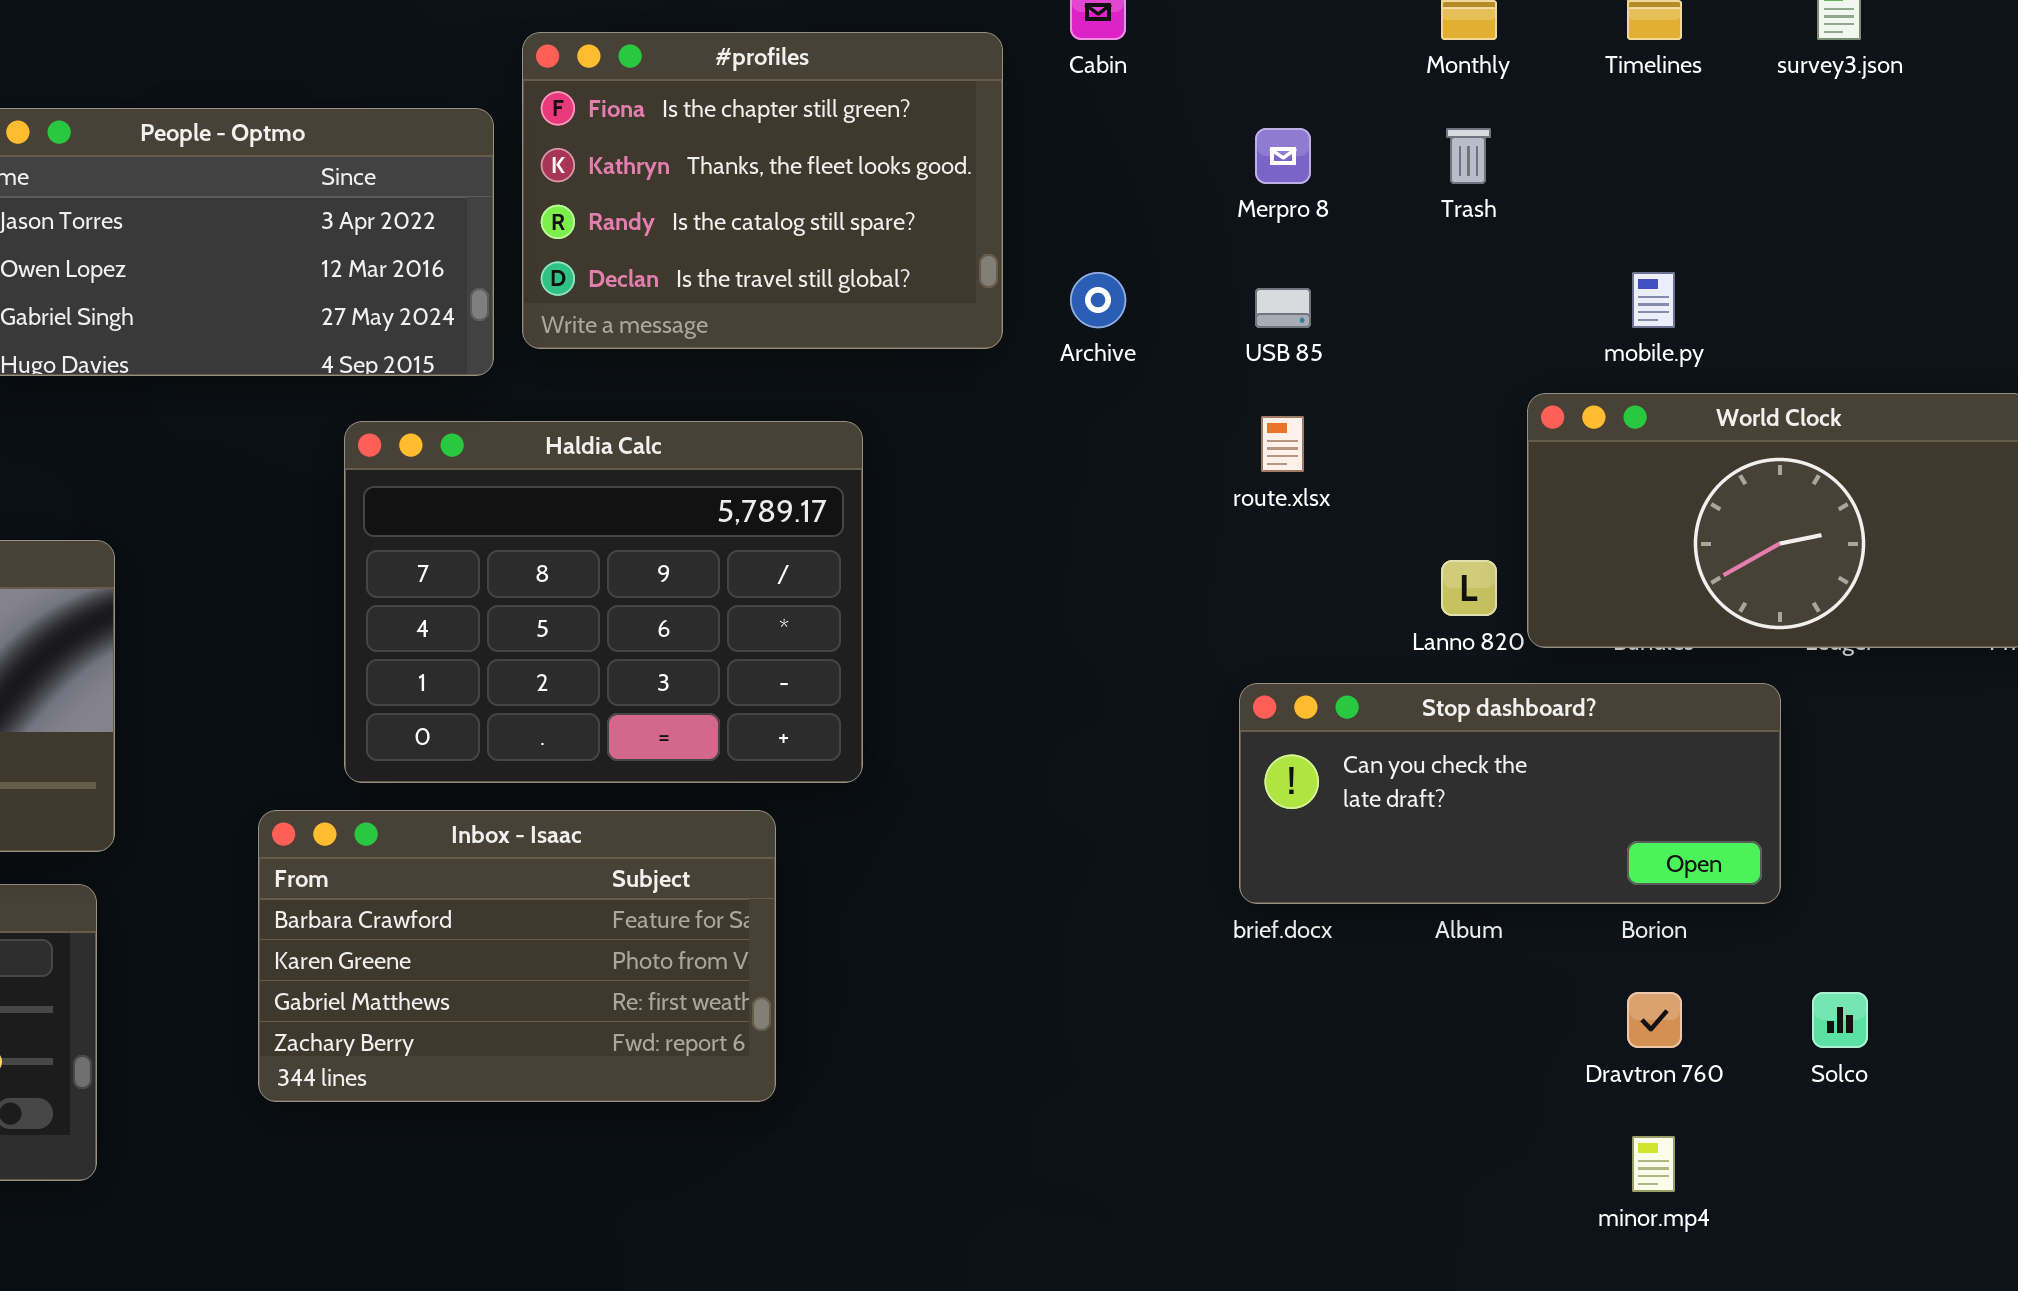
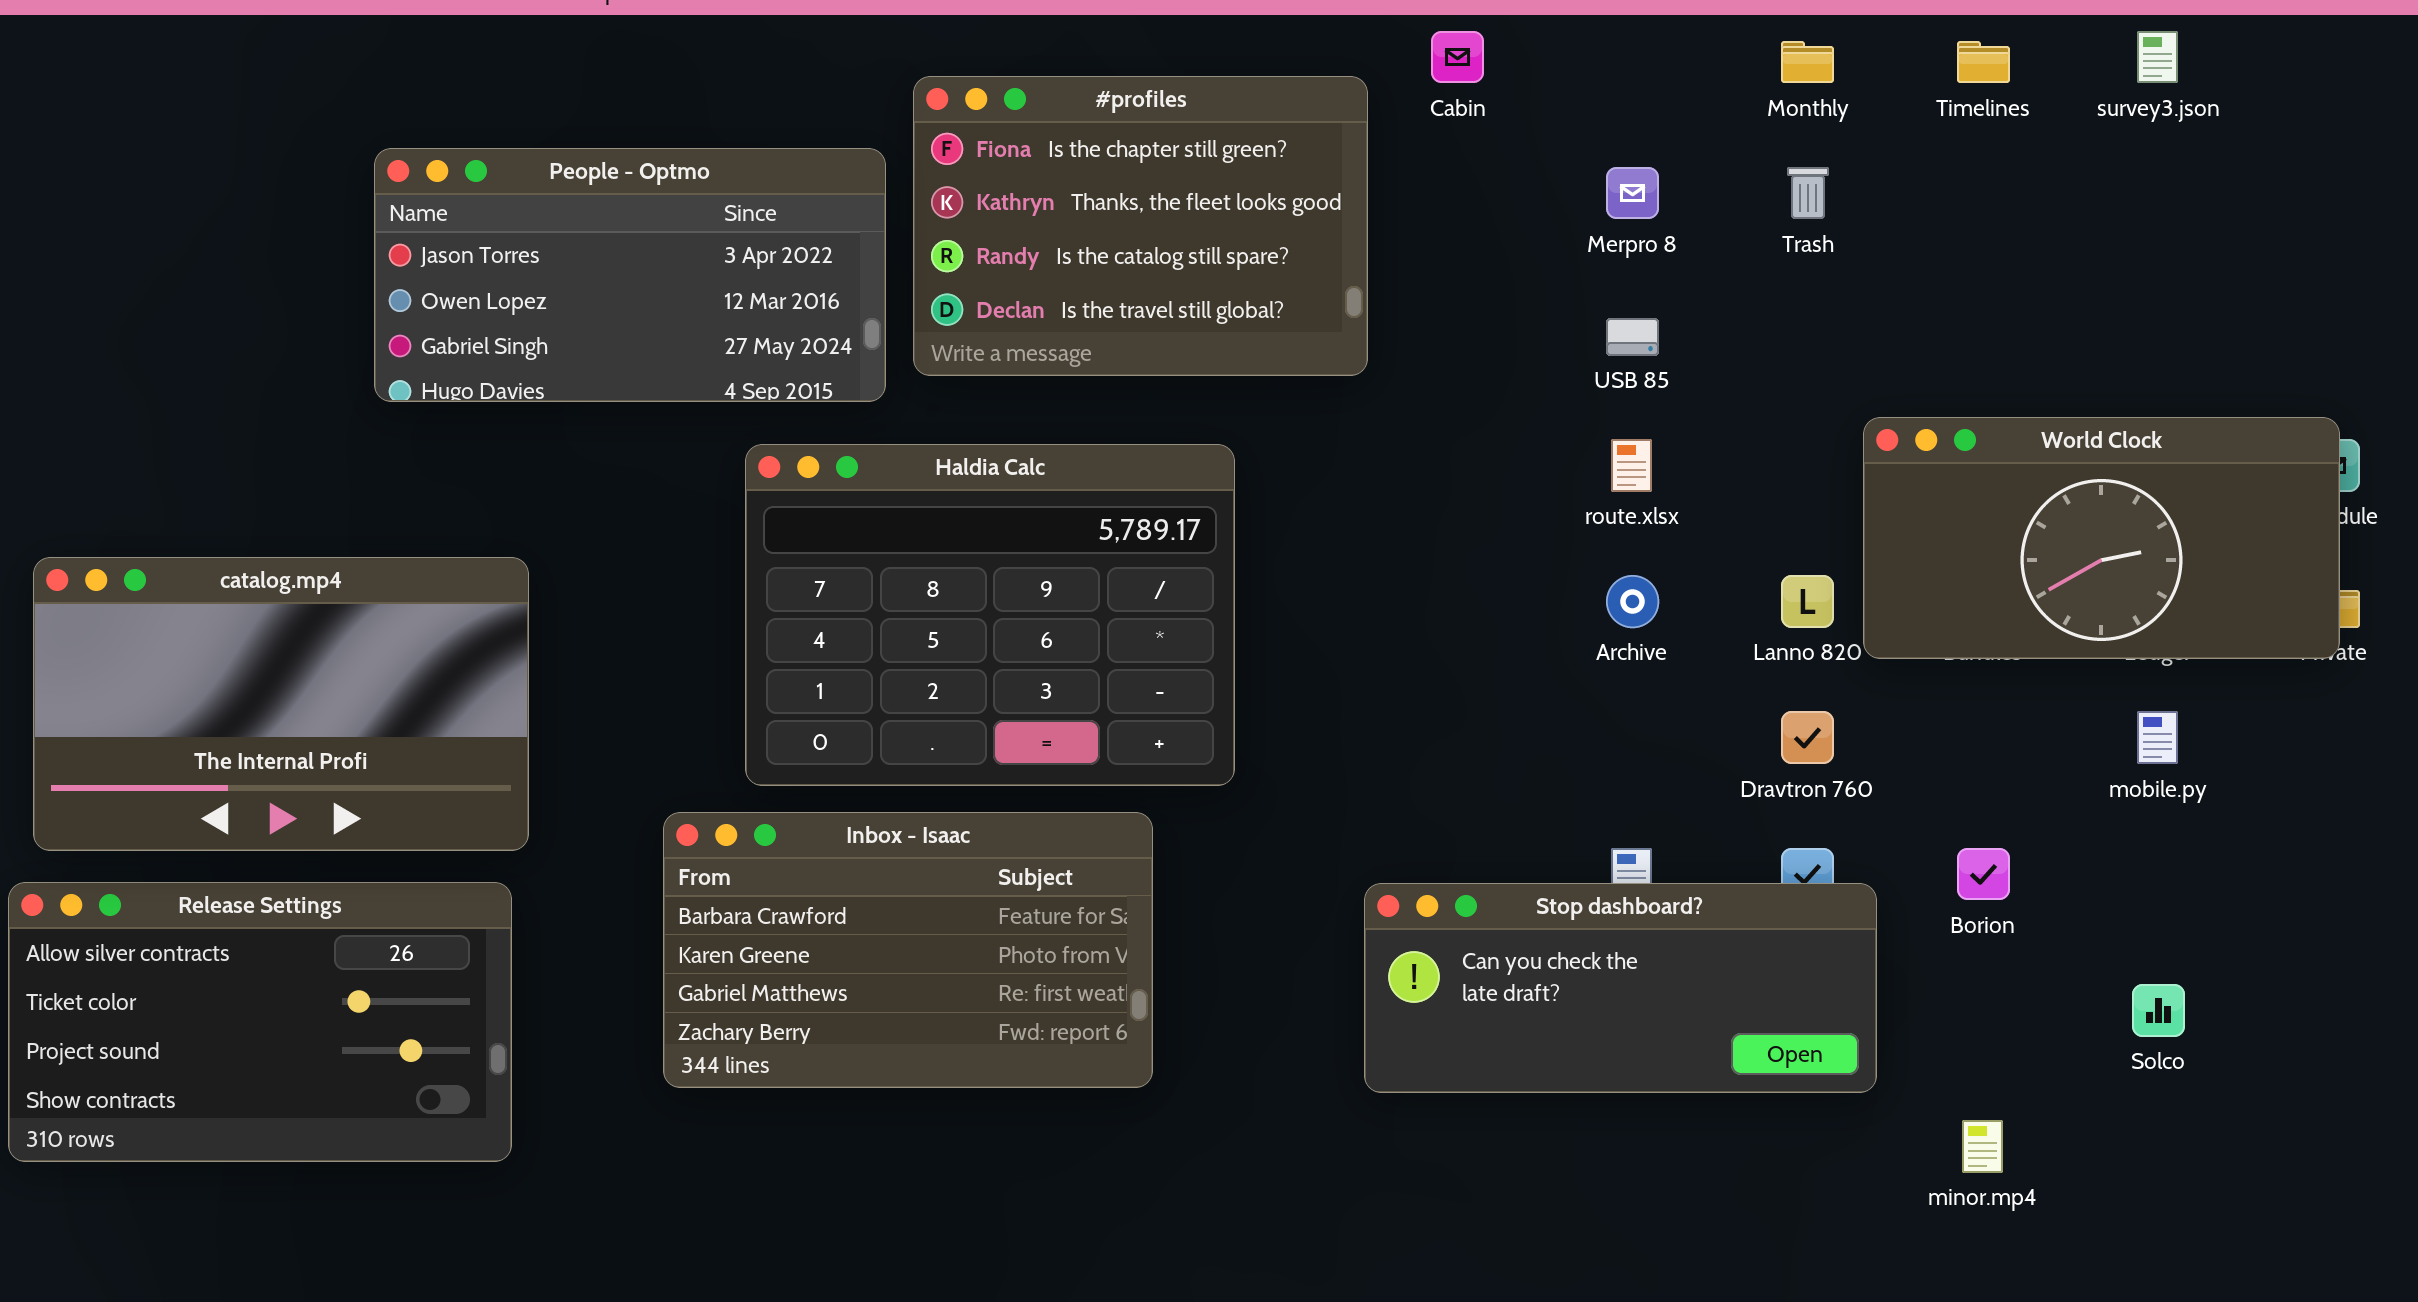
Archive: [1070,272,1126,328] -> [1606,575,1659,628], moved
mobile.py: [1632,272,1675,328] -> [2137,711,2178,764], moved
Stop dashboard?: [1239,683,1781,904] -> [1364,883,1877,1093], moved
Dravtron 760: [1627,992,1682,1048] -> [1781,711,1834,764], moved

